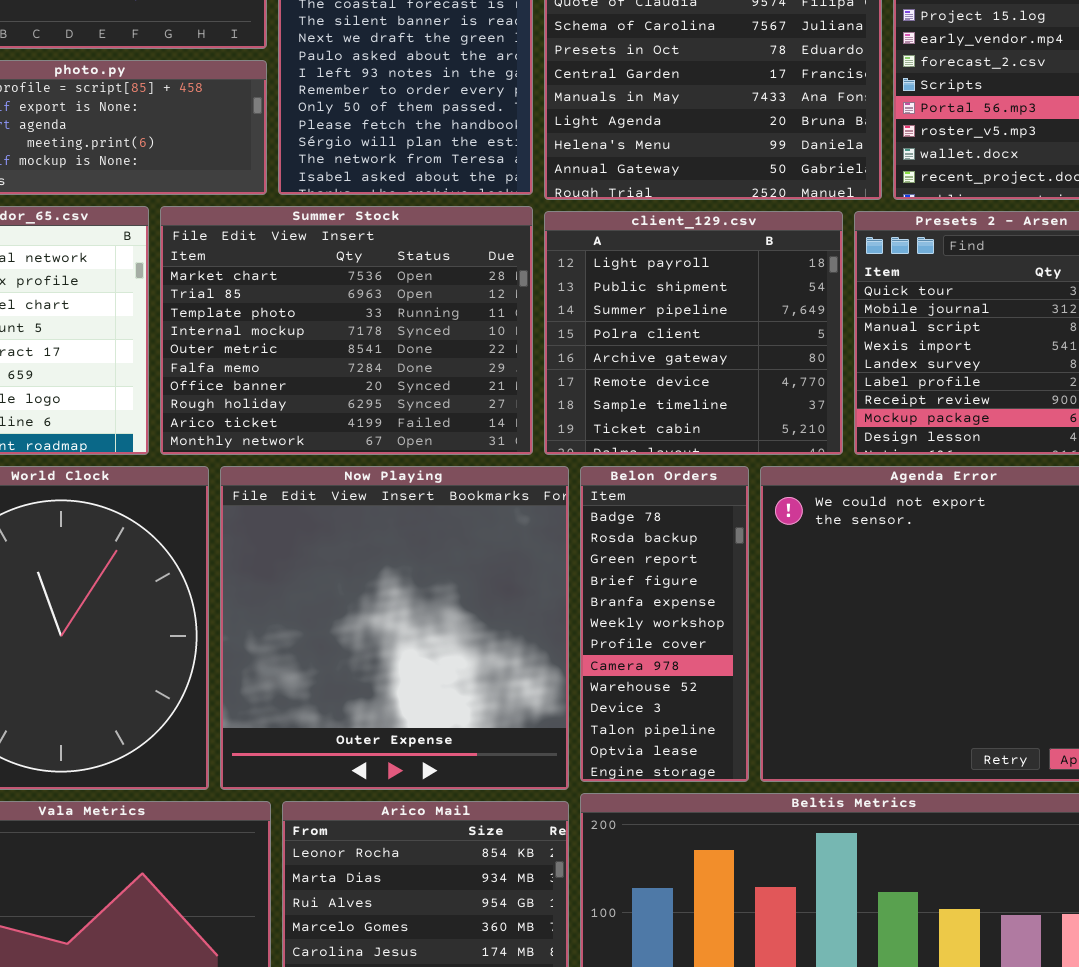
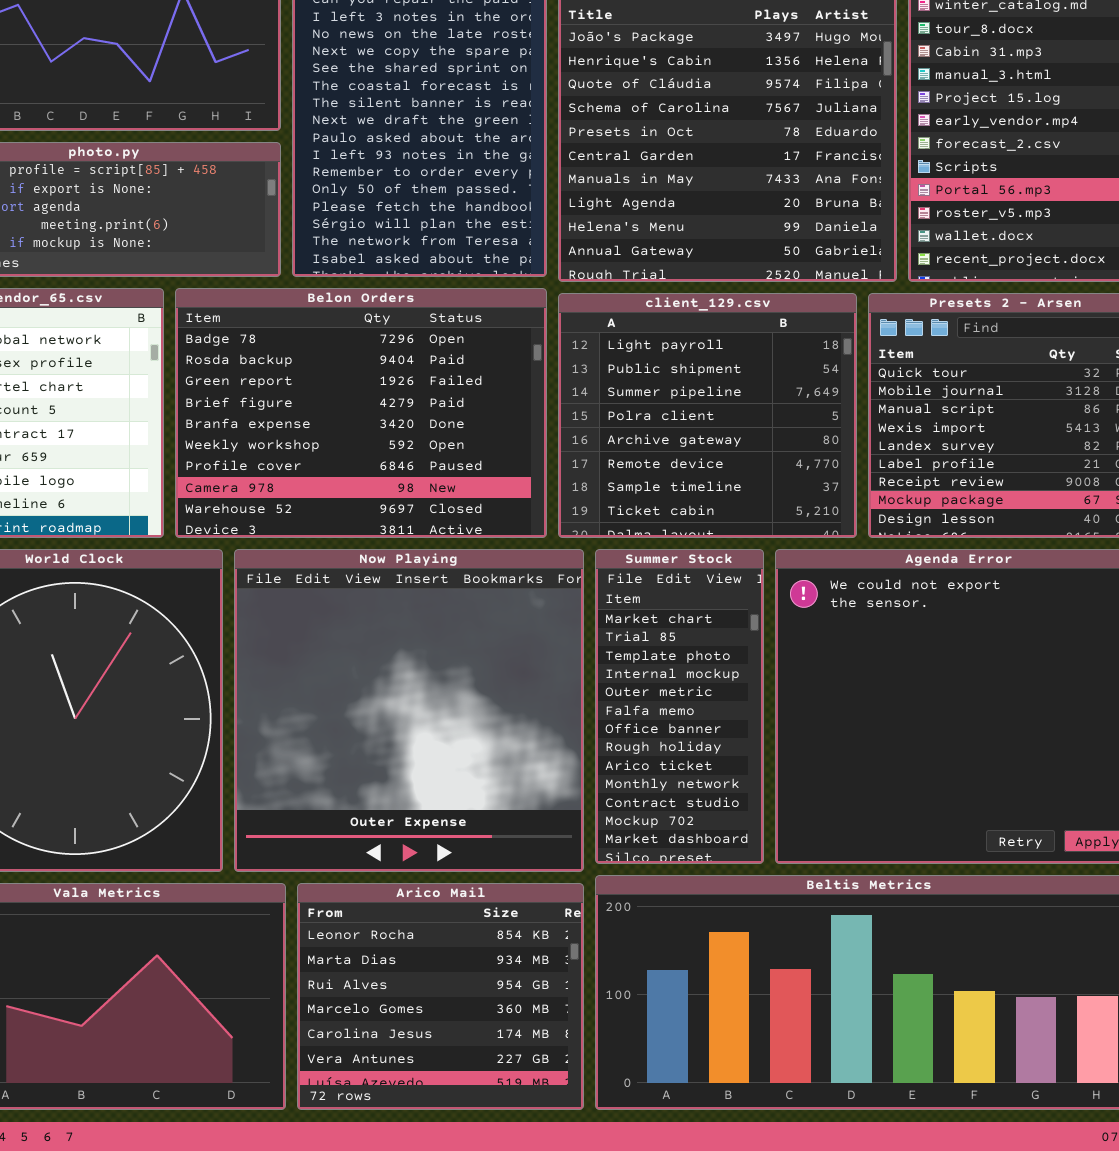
Summer Stock: [160,206,533,455] -> [595,549,764,864], moved, resized
Belon Orders: [580,466,749,782] -> [175,288,547,538], moved, resized

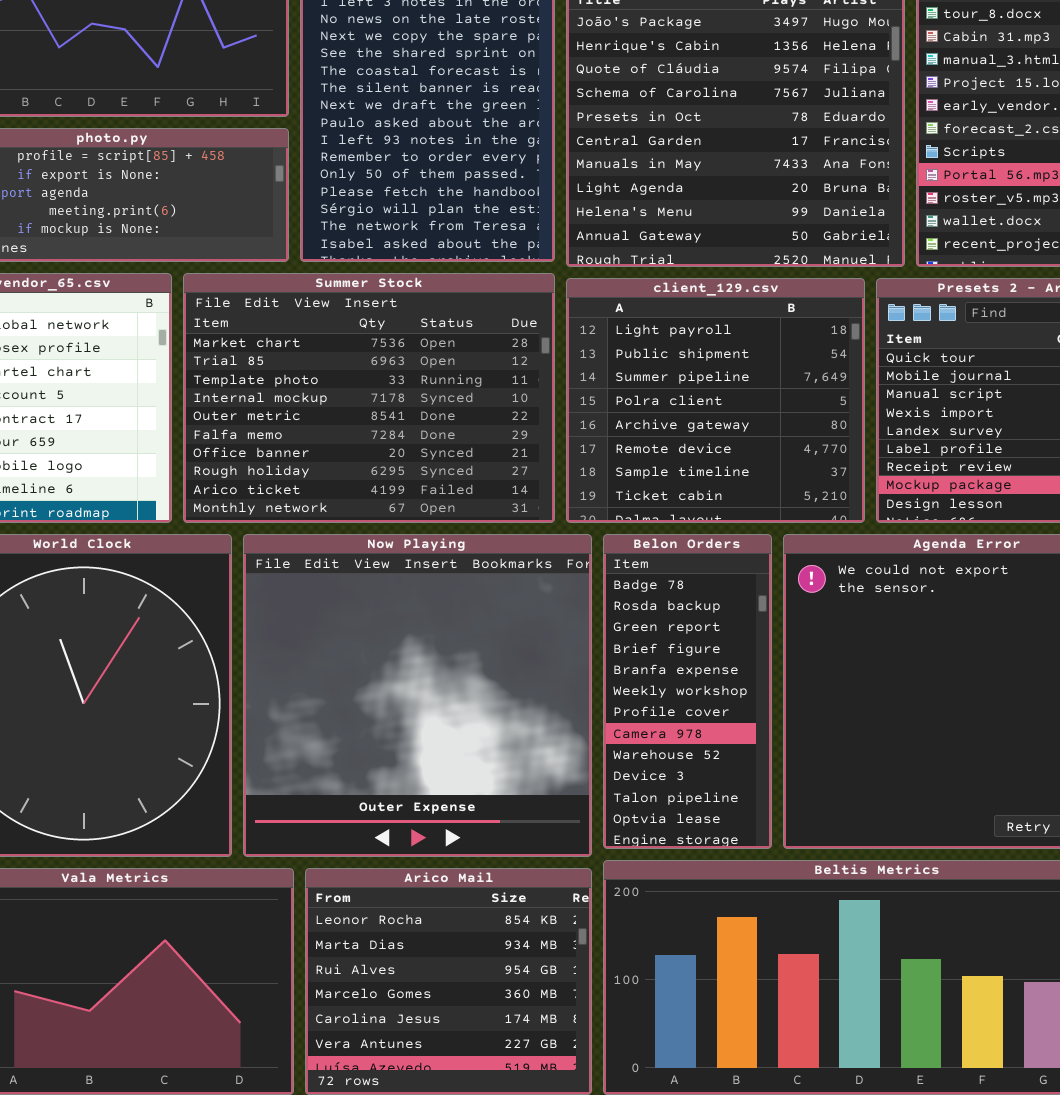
Belon Orders: [175,288,547,538] -> [603,534,772,849], moved, resized
Summer Stock: [595,549,764,864] -> [183,273,555,523], moved, resized

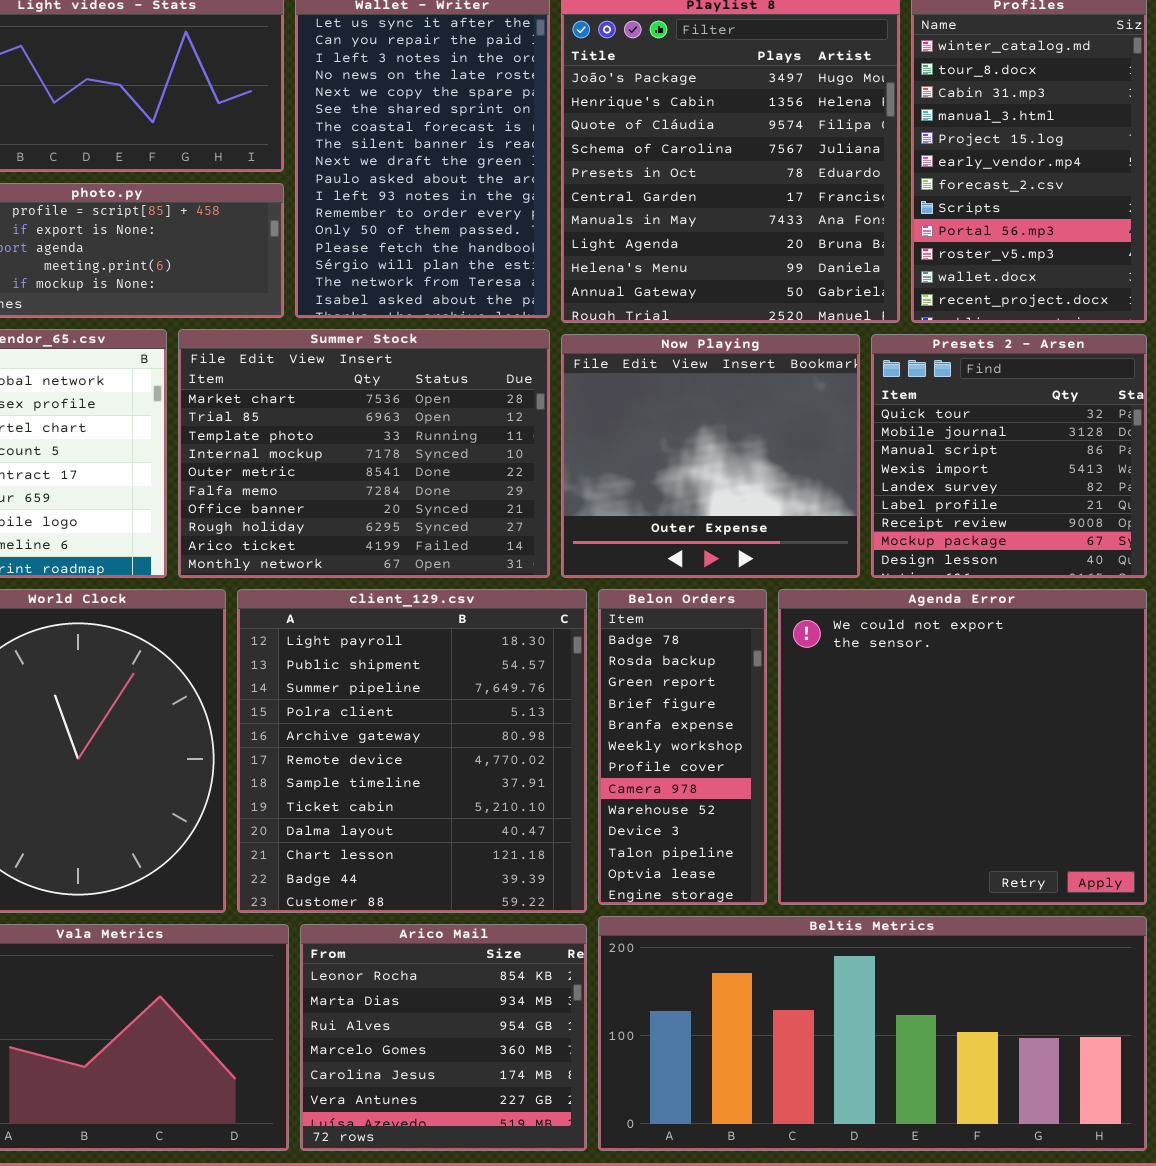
client_129.csv: [566,278,865,523] -> [237,589,587,913], moved, resized
Now Playing: [243,534,592,857] -> [561,334,860,578], moved, resized

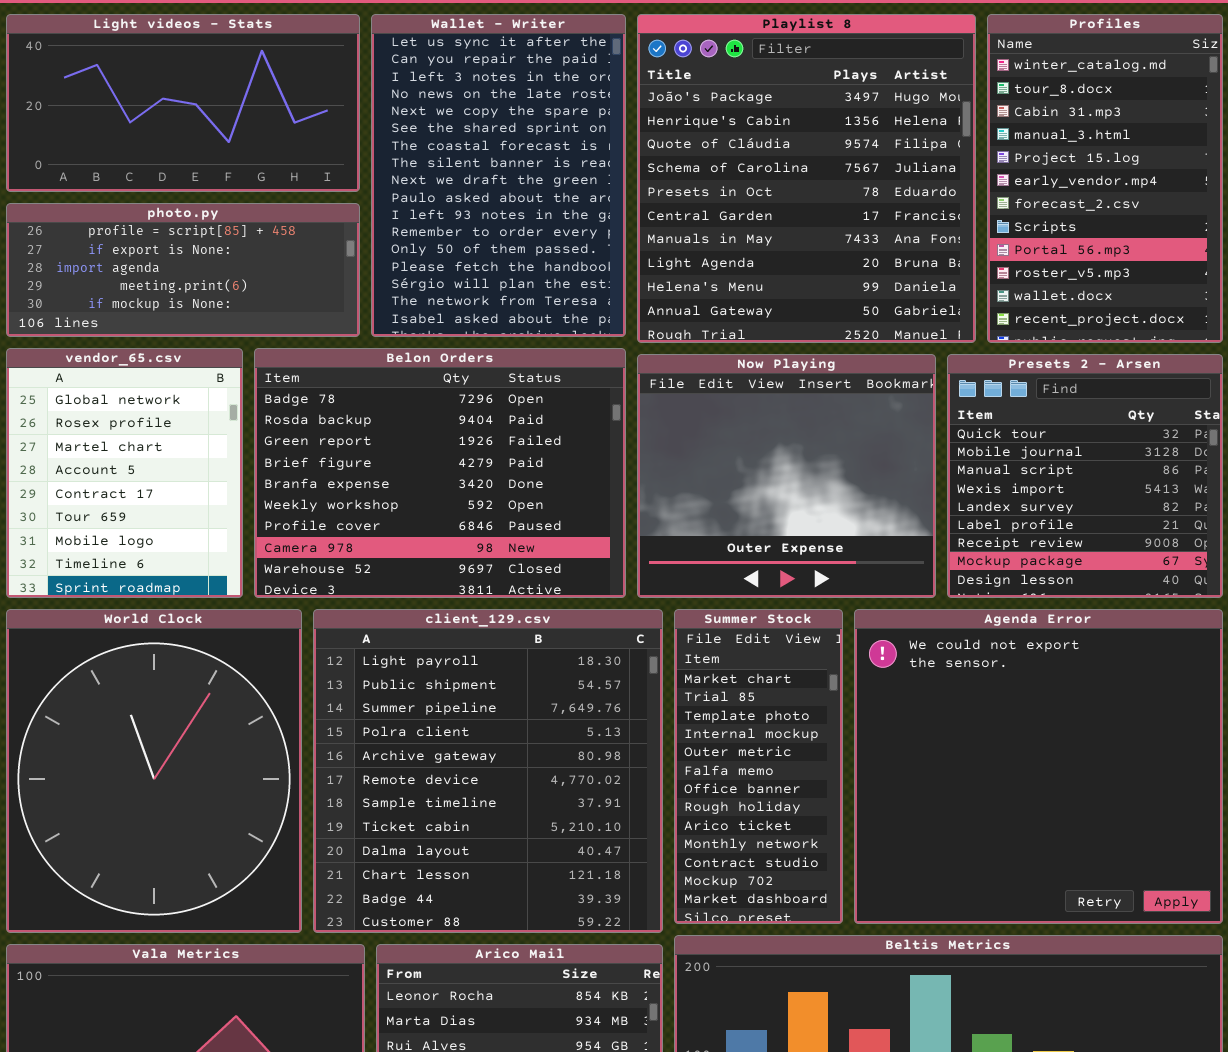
Summer Stock: [178,329,550,578] -> [674,609,843,924], moved, resized
Belon Orders: [598,589,767,905] -> [254,348,626,598], moved, resized

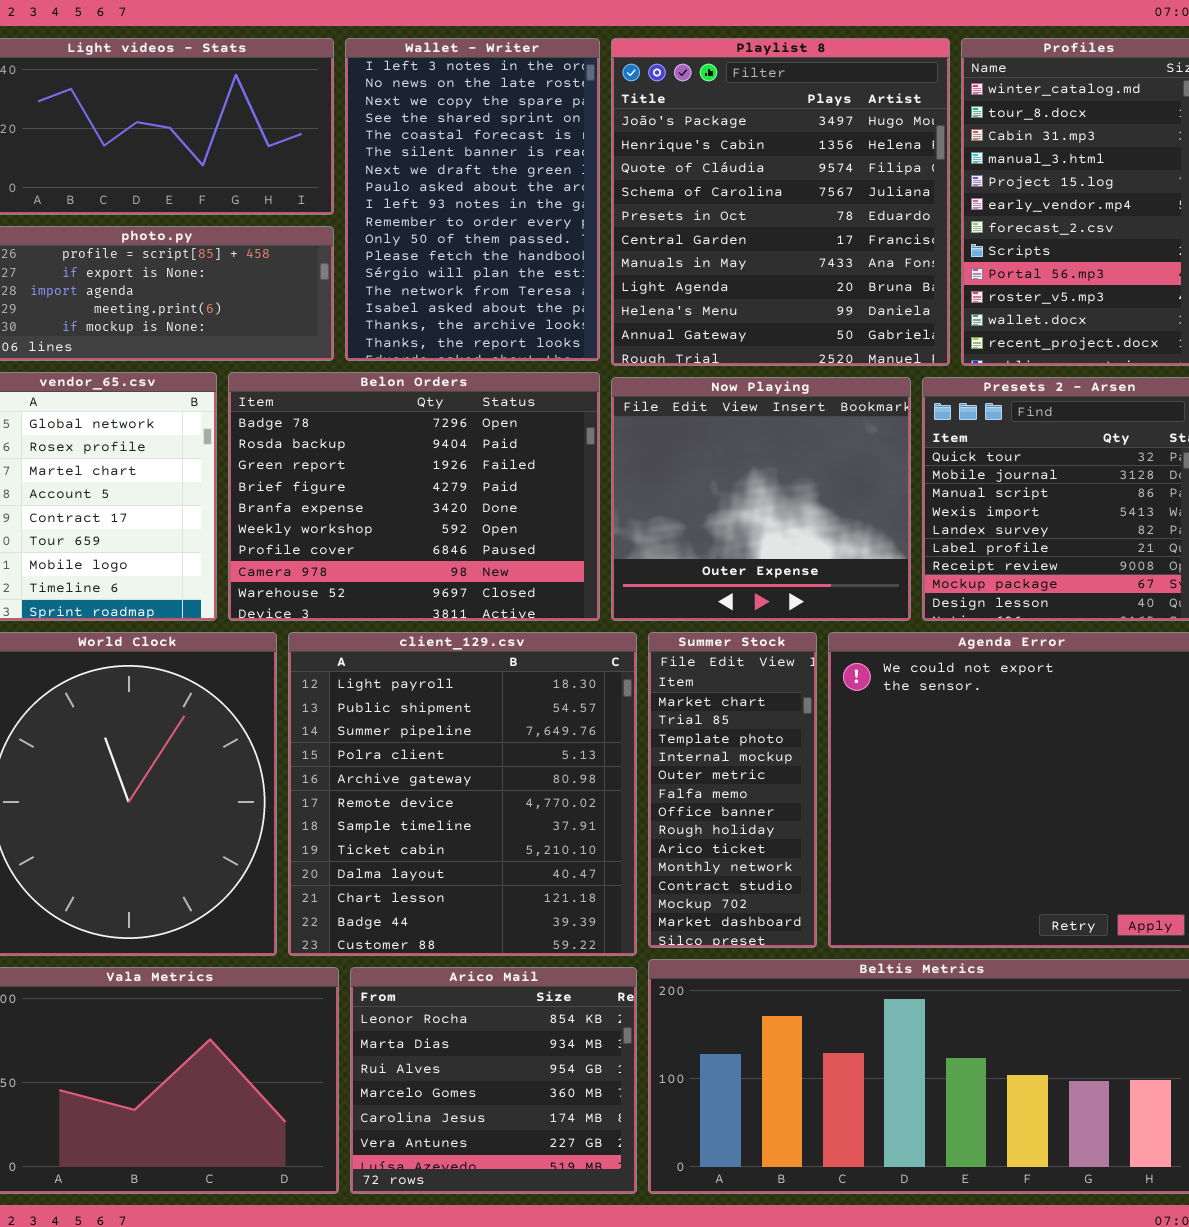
Wallet - Writer: [371,14,626,337] -> [345,38,600,361], scrolled down 2 rows

